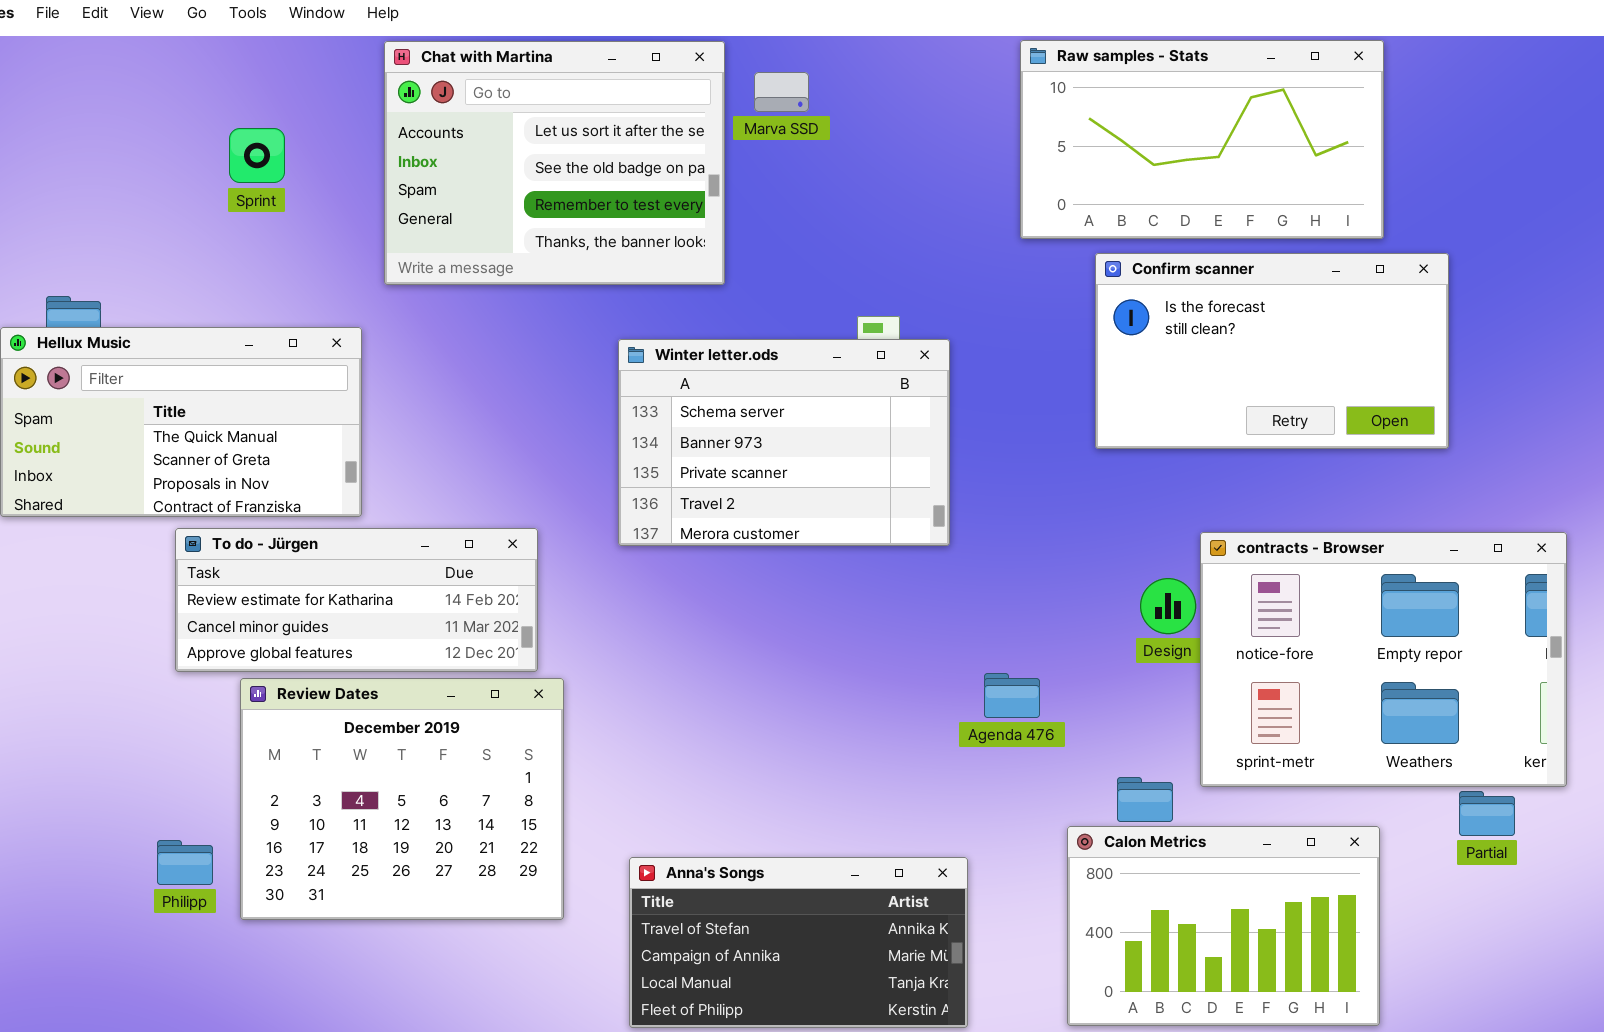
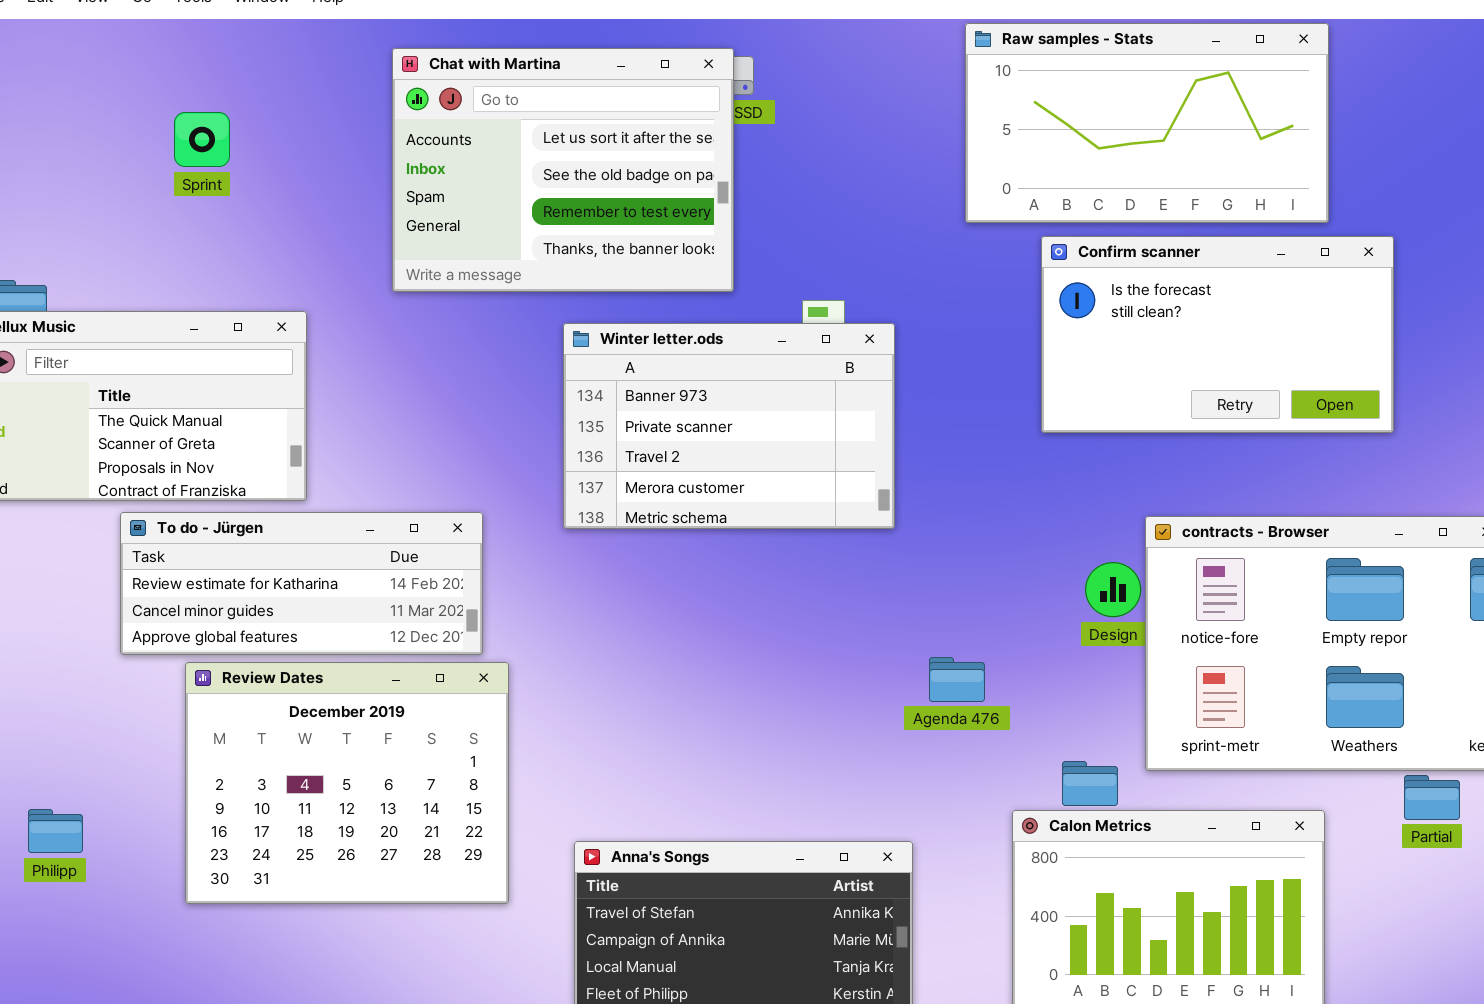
Chat with Martina: [384,41,725,285] -> [392,48,734,292], moved
Winter letter.ods: [618,339,950,546] -> [563,323,895,529], scrolled down 1 row
Philipp: [157,840,213,885] -> [28,809,83,853], moved

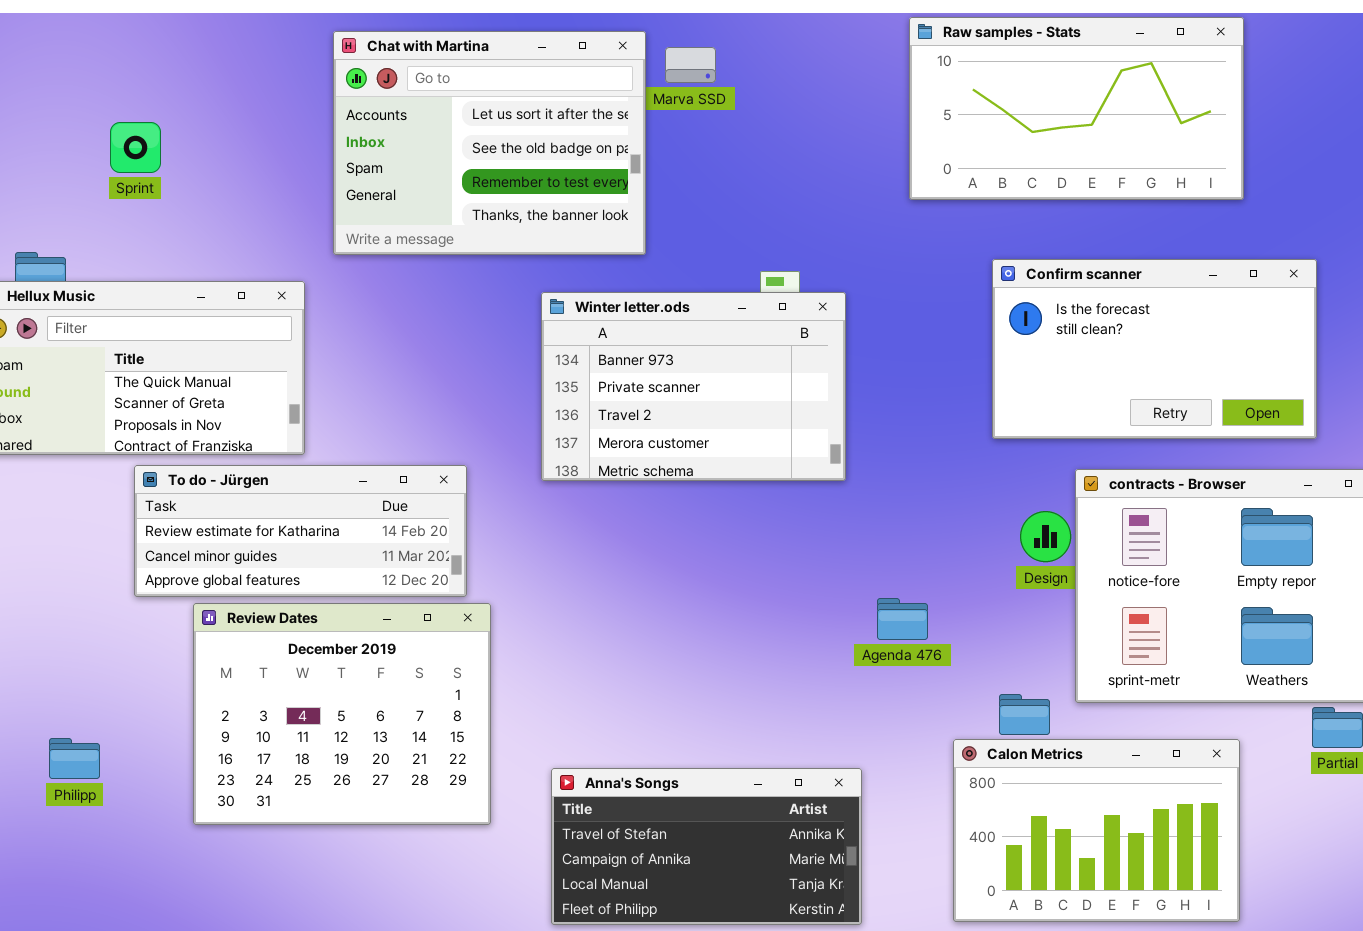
Chat with Martina: [392,48,734,292] -> [333,31,646,255], moved
Sprint: [174,112,230,167] -> [110,122,161,173], moved
Confirm scanner: [1041,236,1394,433] -> [992,259,1317,439], moved

